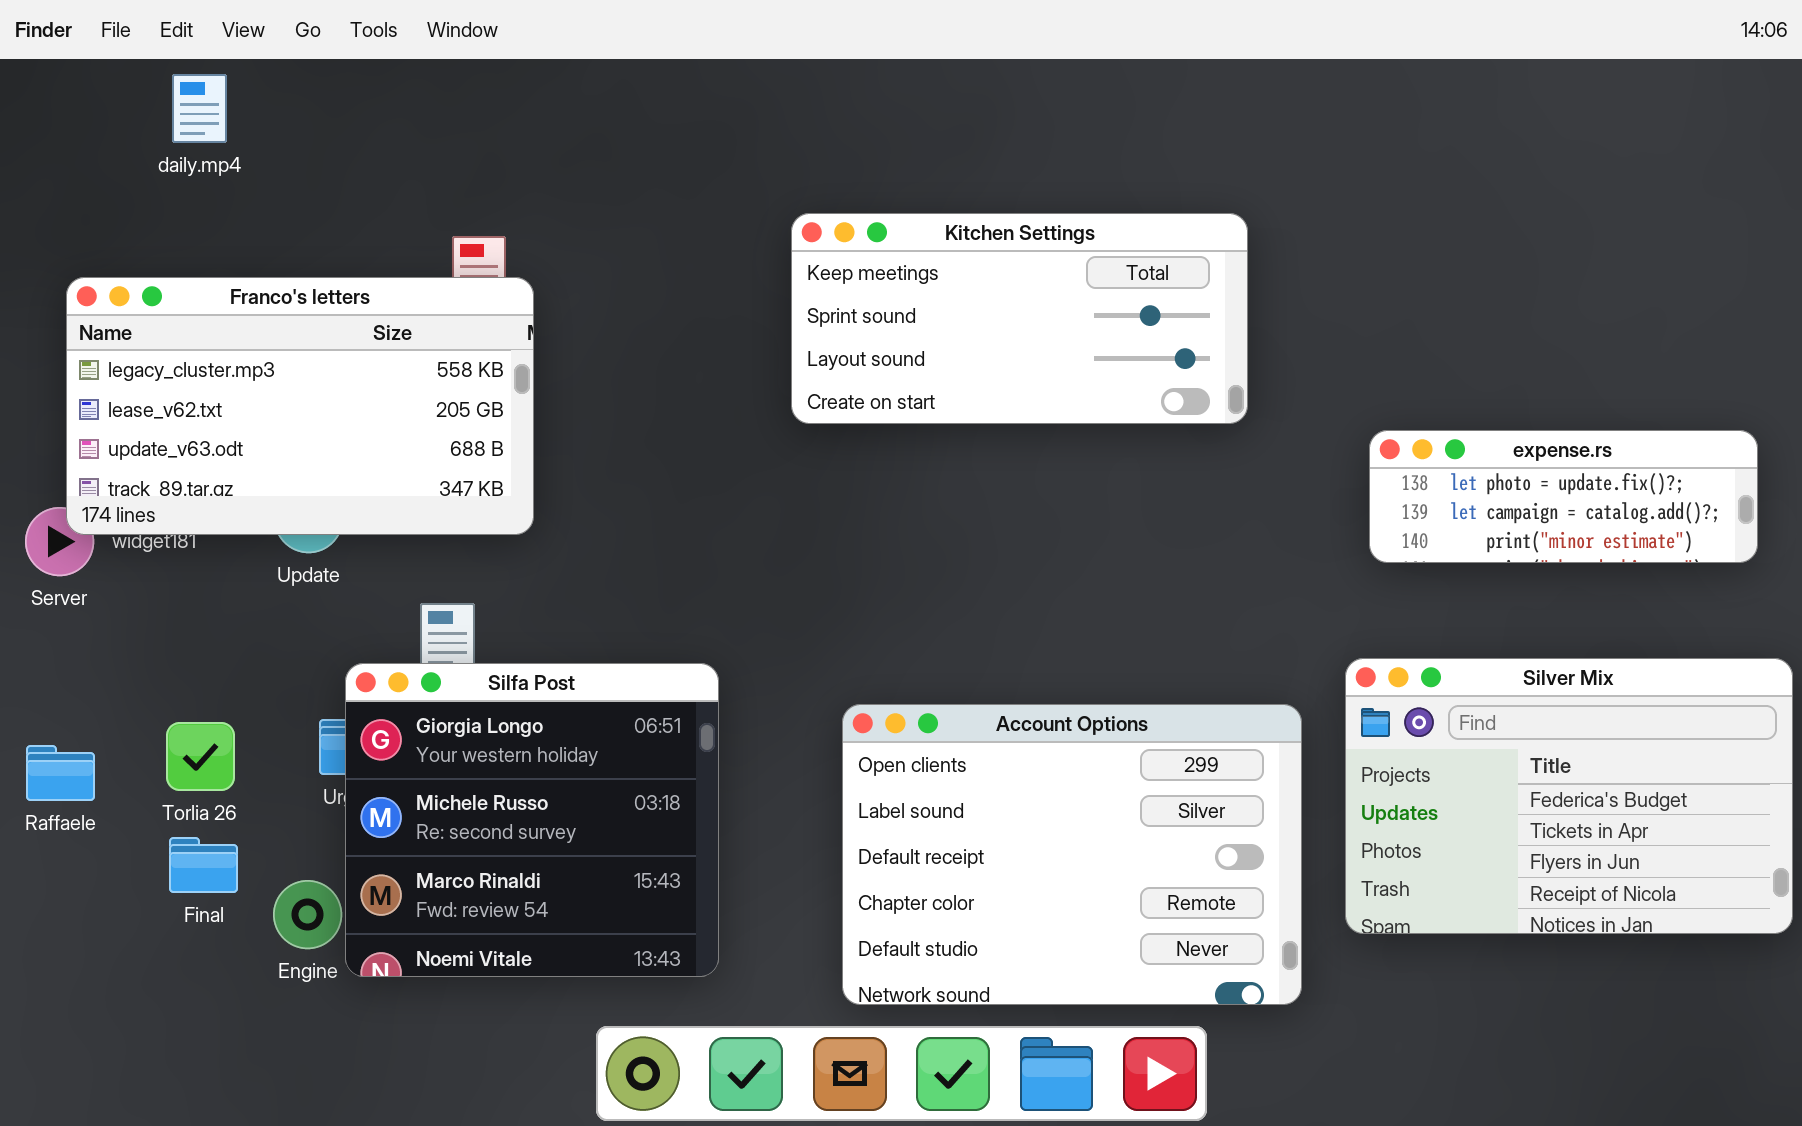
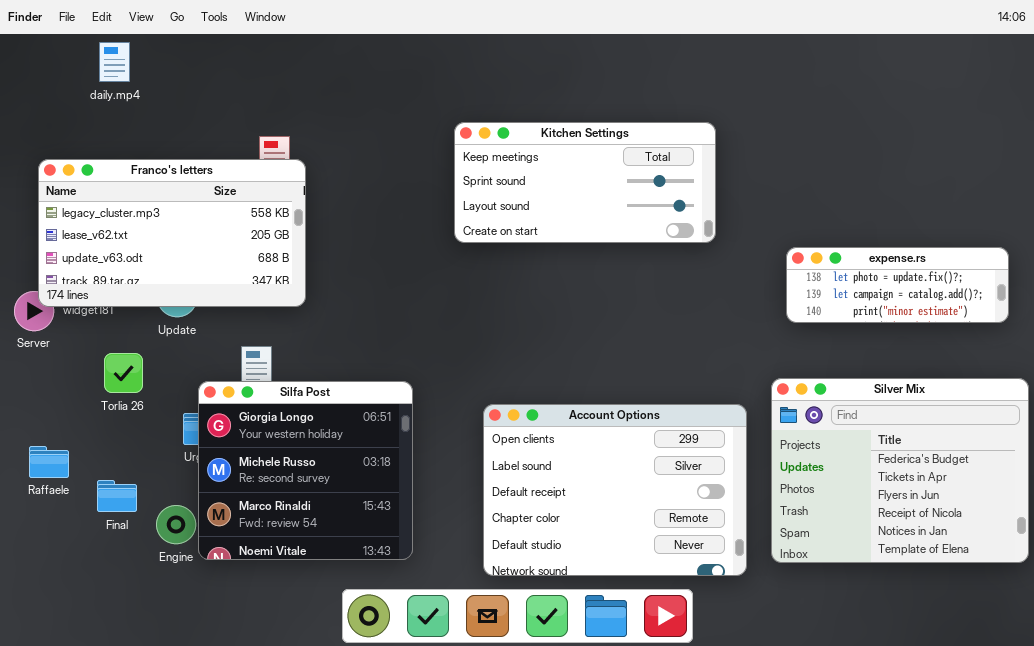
Silver Mix: [1345,658,1793,934] -> [771,378,1029,563], resized
Torlia 26: [166,722,235,791] -> [104,353,143,393], moved
Raffaele: [26,745,95,801] -> [29,446,69,478], moved

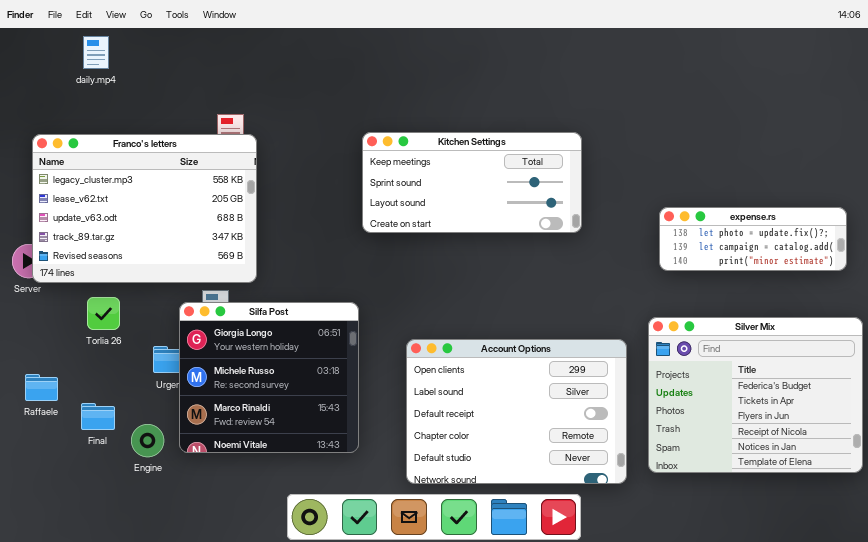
Kitchen Settings: [454,122,716,243] -> [362,132,582,233], moved
Franco's letters: [38,159,306,307] -> [32,134,257,283], resized
Silfa Post: [198,381,413,560] -> [179,302,359,453], moved

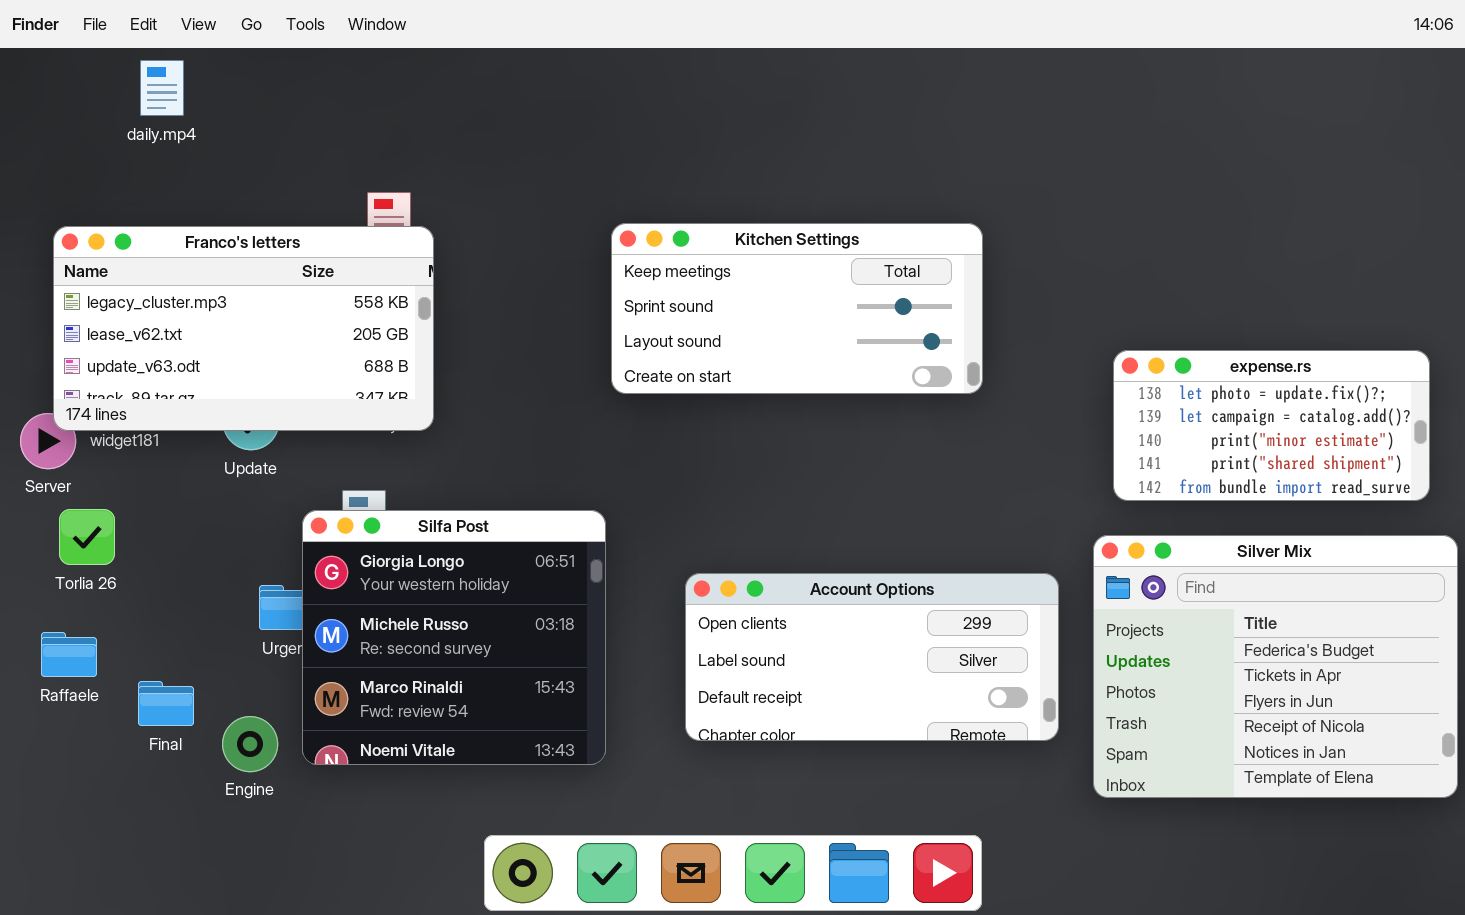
Franco's letters: [32,134,257,283] -> [53,226,434,431], resized
expense.rs: [659,207,847,271] -> [1113,350,1430,501], resized
Torlia 26: [87,297,120,330] -> [59,509,115,565], moved
Account Options: [406,339,627,484] -> [685,573,1059,741], resized

